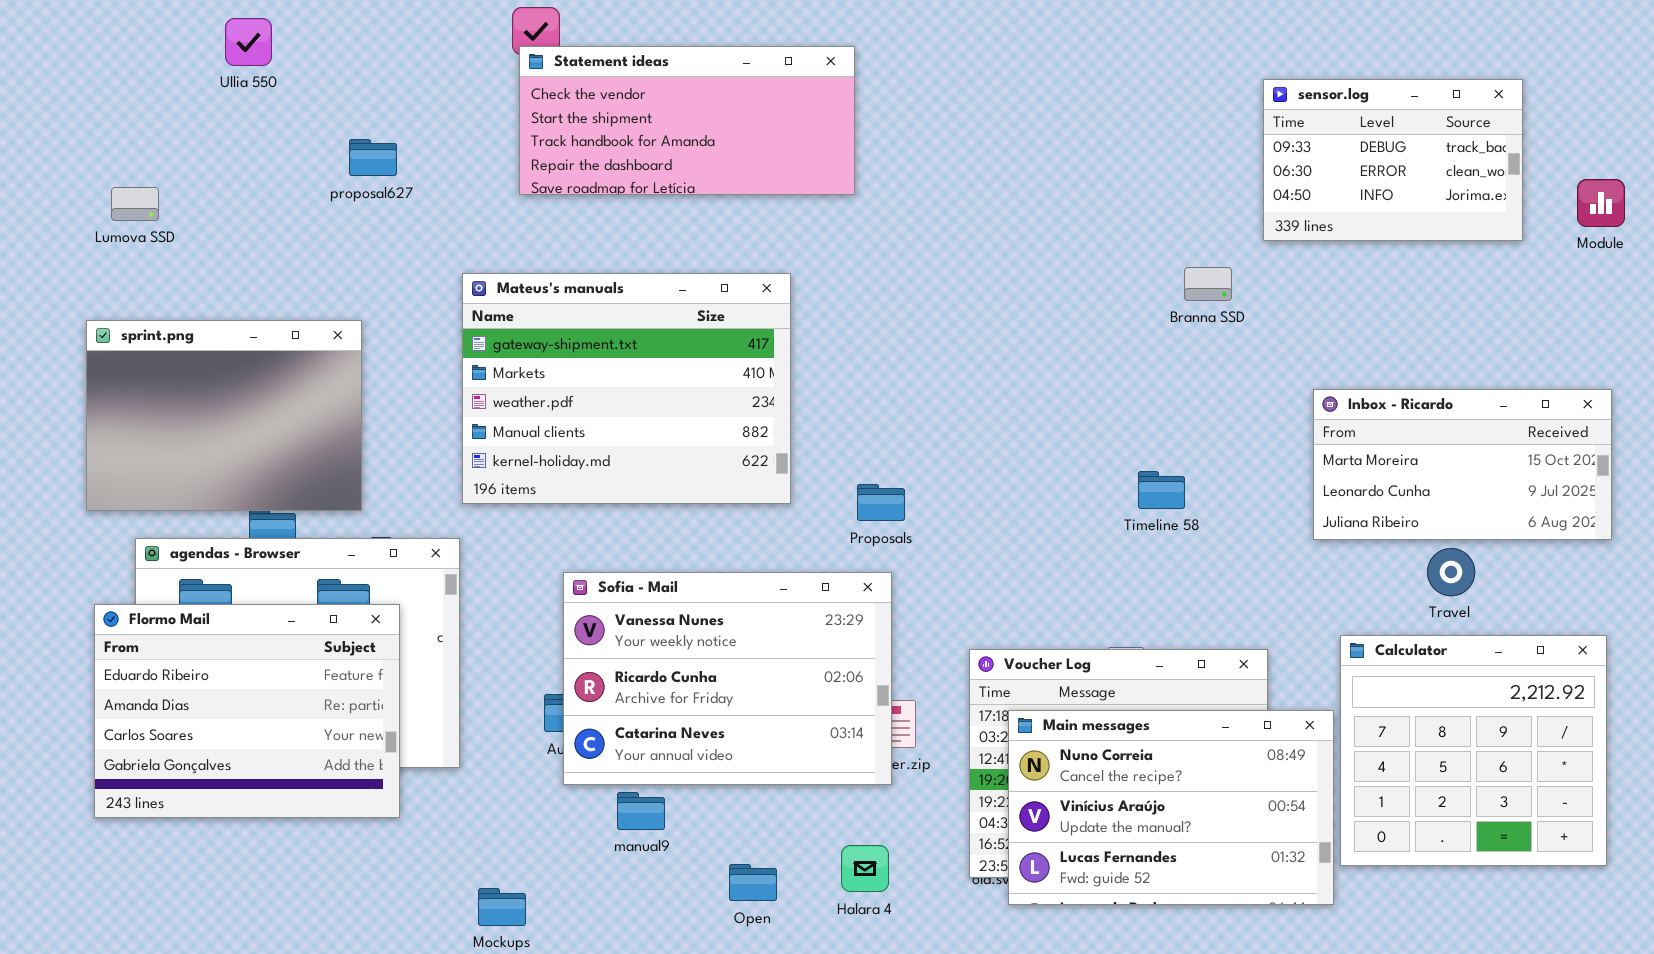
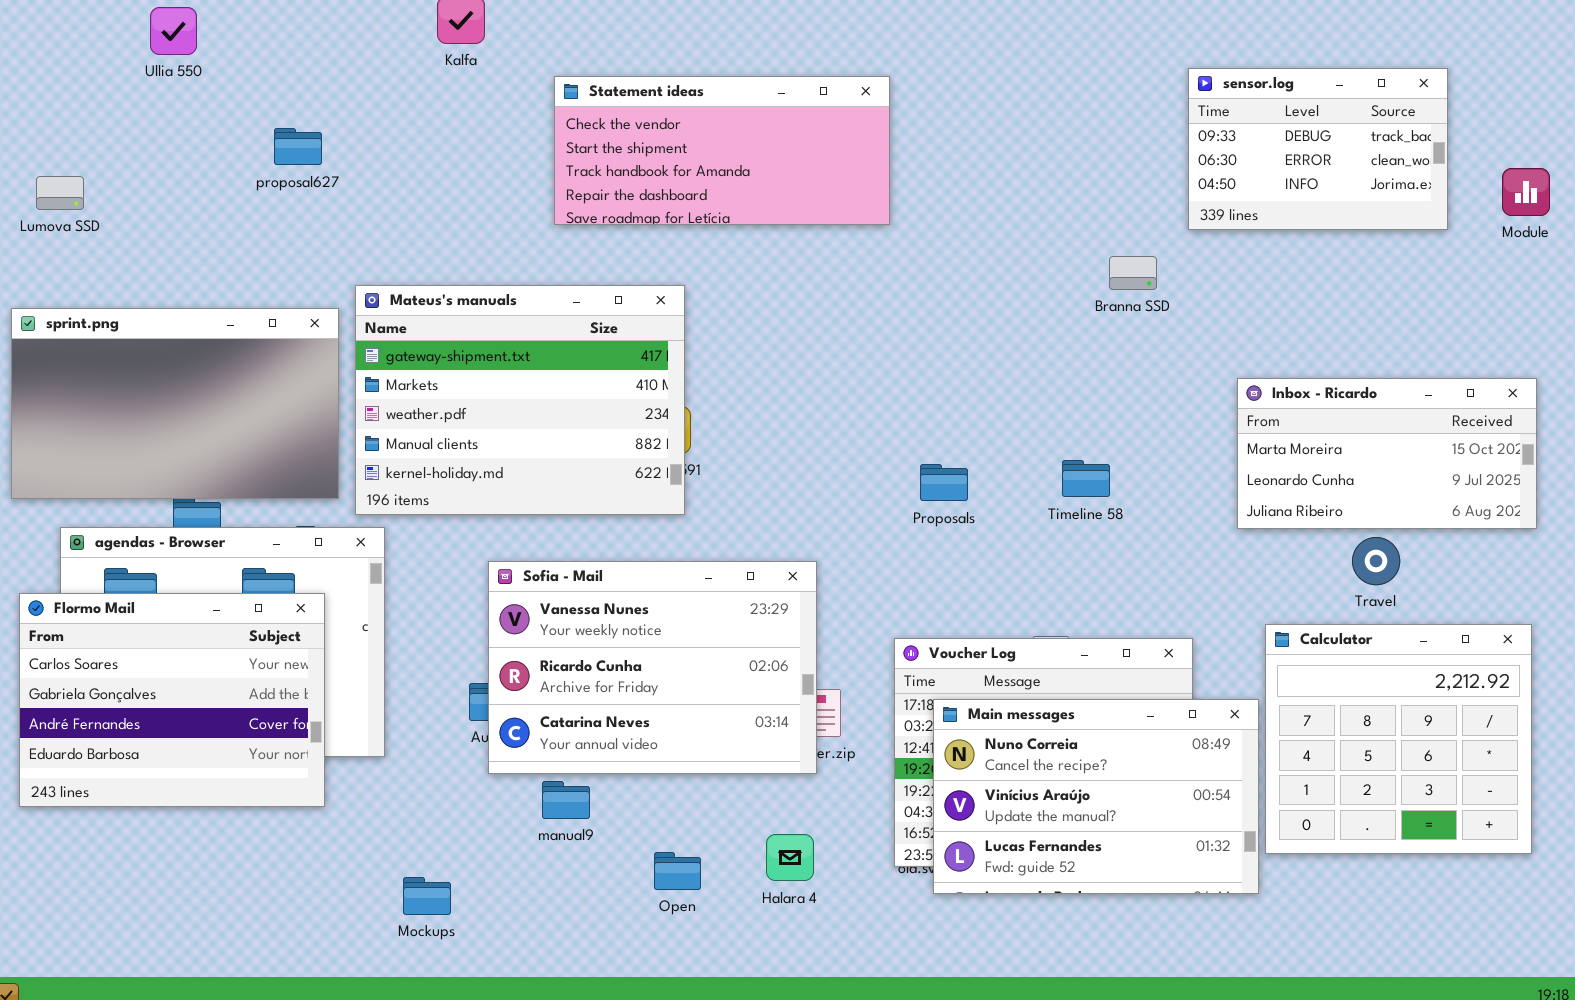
Statement ideas: [519,46,855,195] -> [554,76,890,225], moved
Mateus's manuals: [462,273,791,504] -> [355,285,685,515], moved
sprint.png: [86,320,362,511] -> [11,308,339,499], resized
Proposals: [857,484,905,521] -> [920,464,968,501], moved
Flormo Mail: [94,604,400,818] -> [19,593,325,807], scrolled down 2 rows

